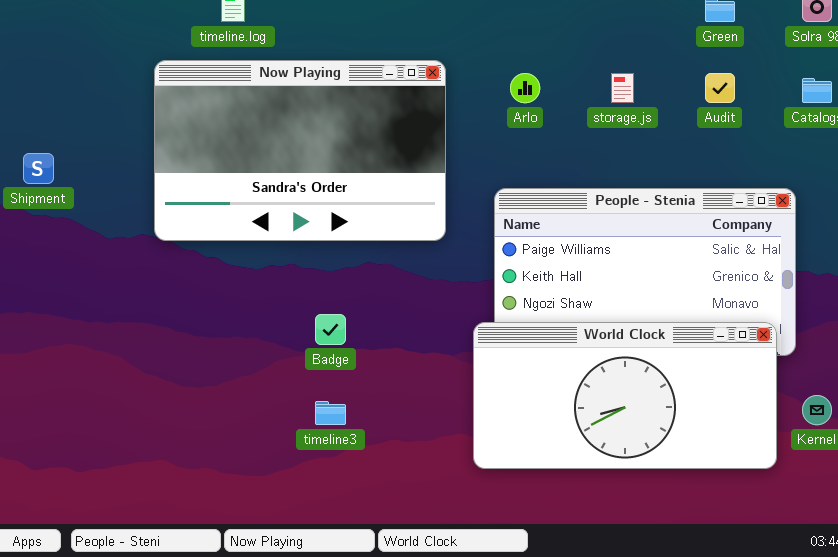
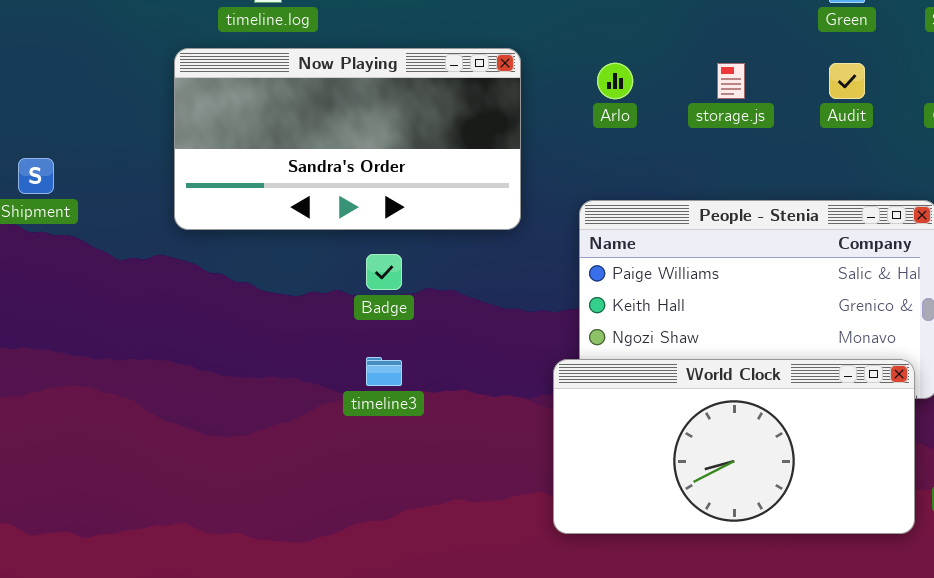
Now Playing: [154,60,446,241] -> [174,48,521,230], resized
Badge: [315,314,346,345] -> [366,254,402,290], moved
timeline3: [315,401,346,425] -> [366,357,402,386], moved

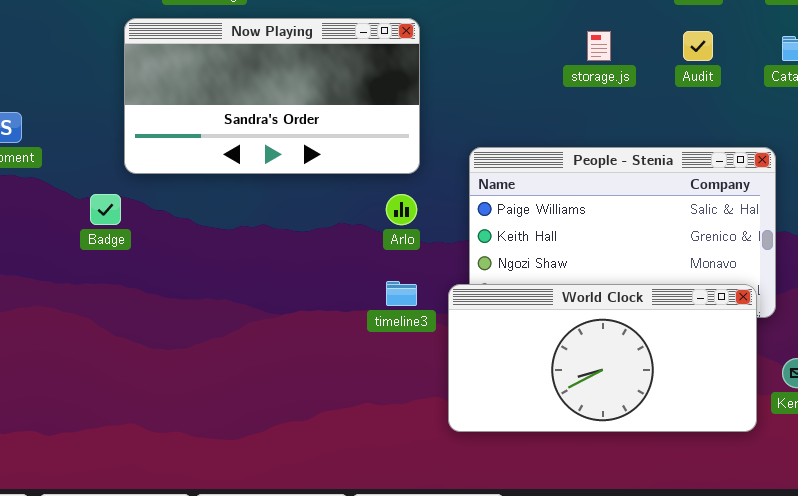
Arlo: [597,63,633,99] -> [386,194,417,225], moved
Badge: [366,254,402,290] -> [90,194,121,225], moved
timeline3: [366,357,402,386] -> [386,281,417,306], moved

